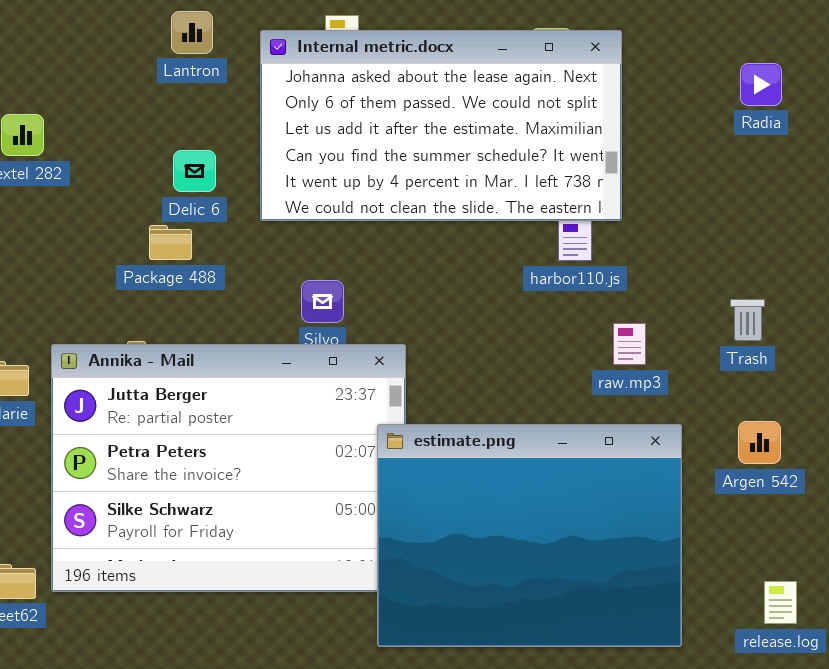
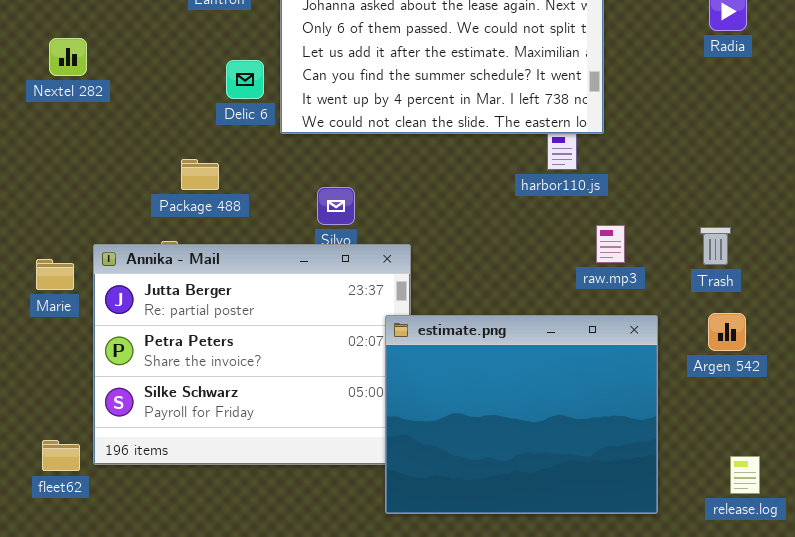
Delic 6: [173,150,216,192] -> [226,60,264,99], moved
Package 488: [149,225,192,260] -> [181,159,219,190], moved
Trash: [730,299,765,341] -> [700,227,731,265], moved

